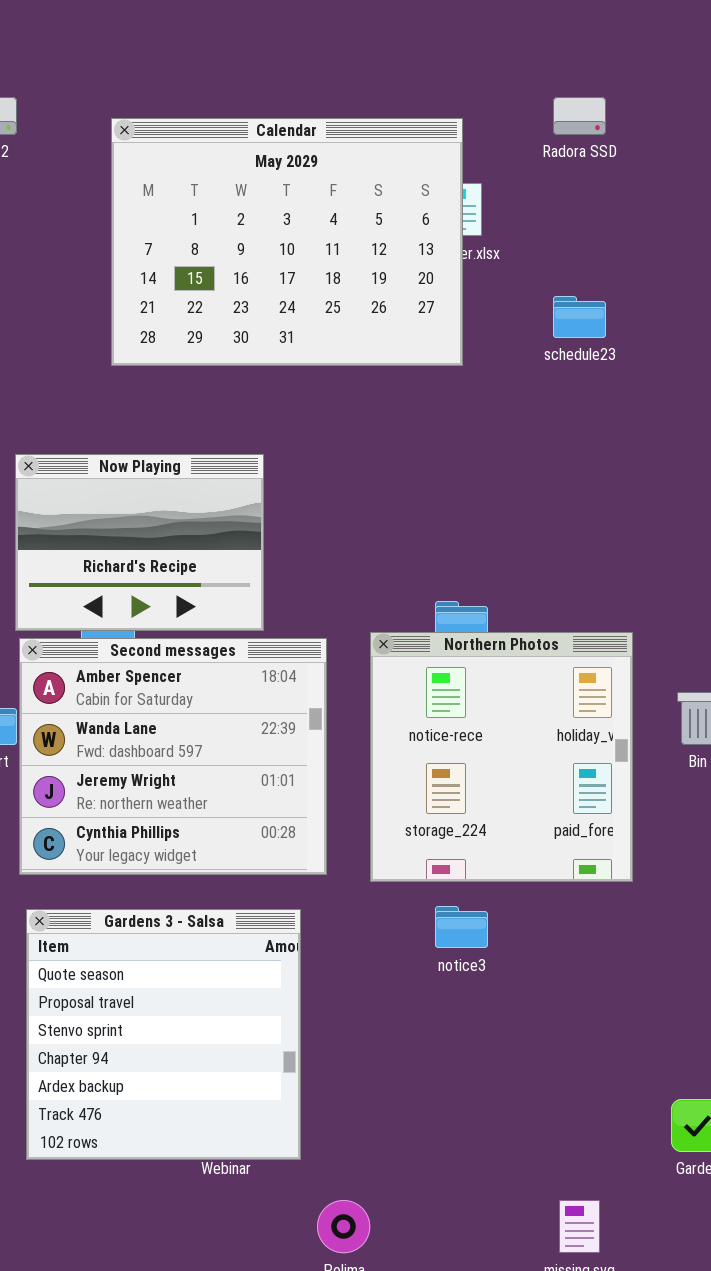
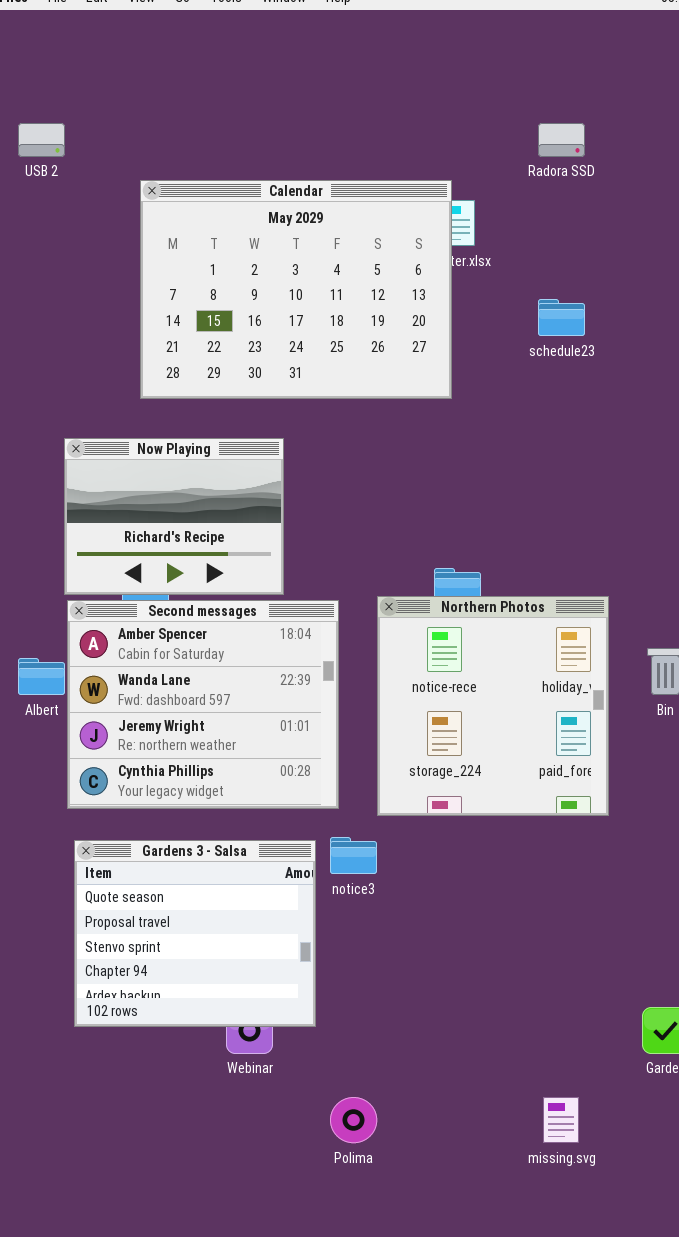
Calendar: [111,118,463,366] -> [140,180,452,399], moved
notice3: [435,906,488,948] -> [330,837,377,874], moved
Gardens 3 - Salsa: [26,909,301,1160] -> [74,840,316,1027], resized

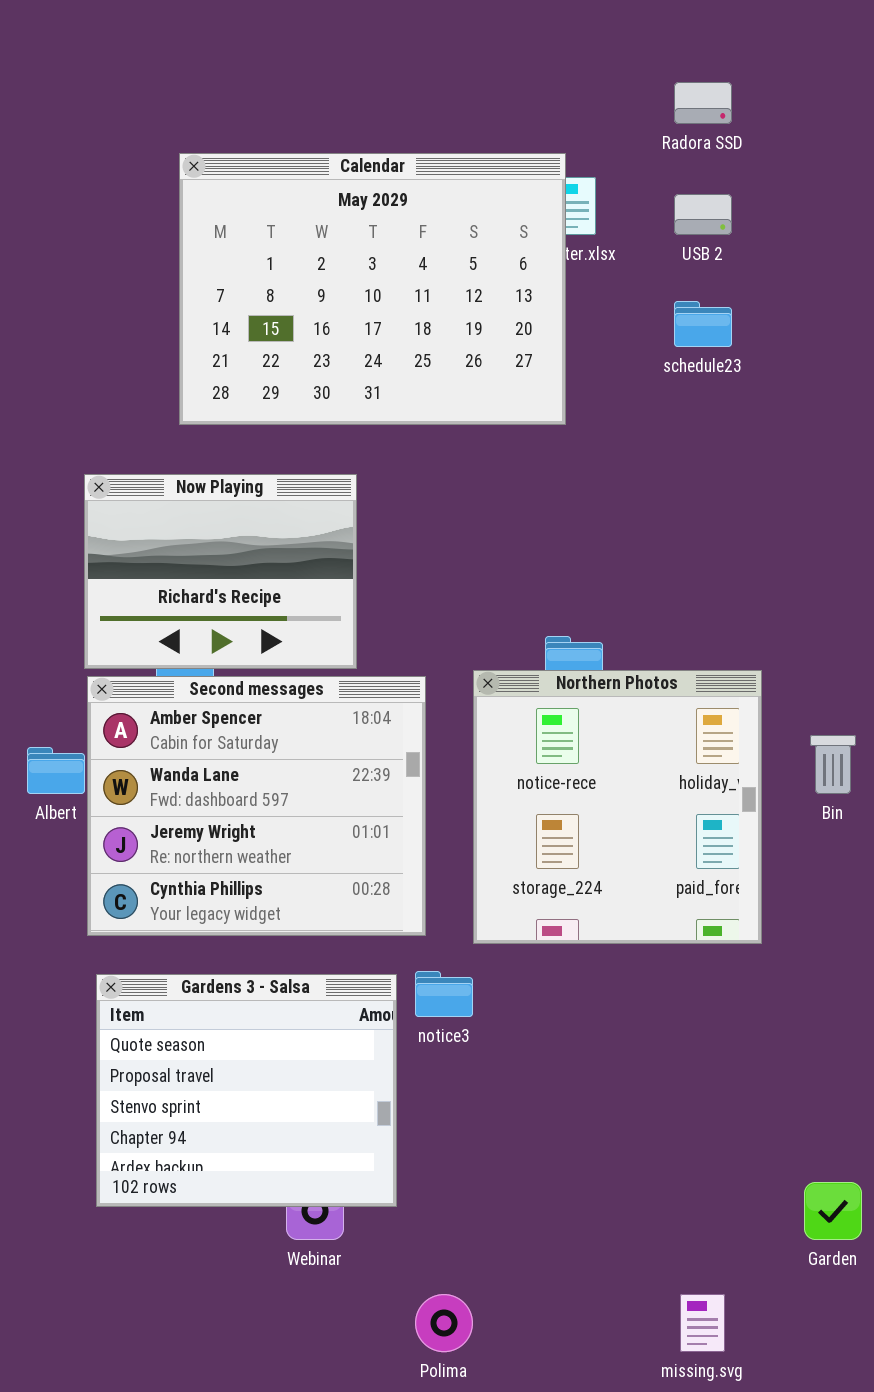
USB 2: [18,123,65,157] -> [674,194,732,235], moved

